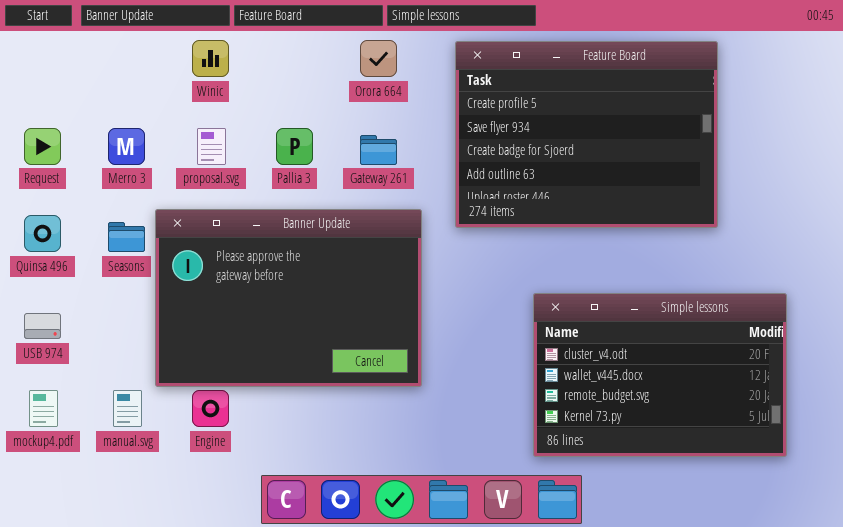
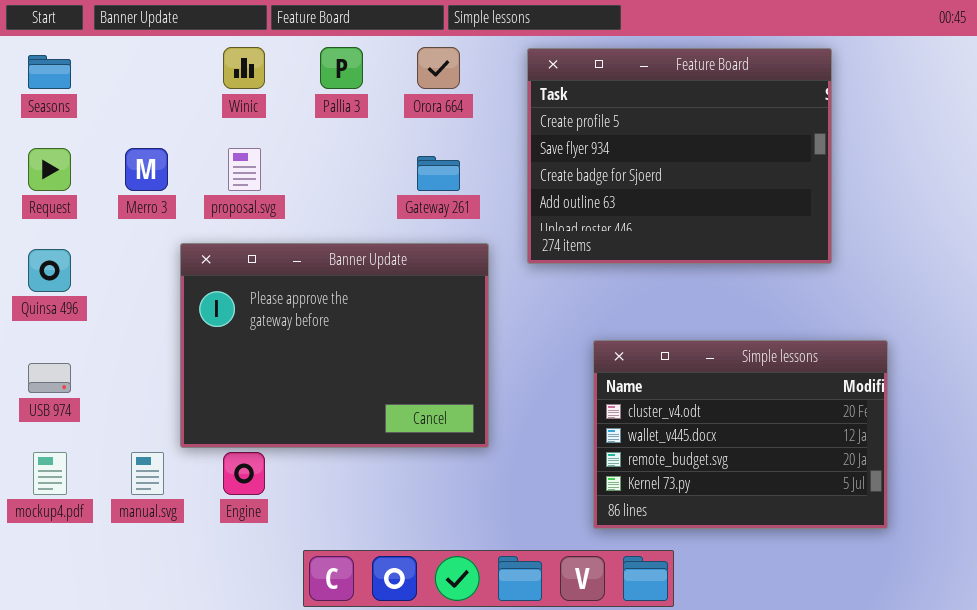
Pallia 3: [276,128,313,165] -> [320,47,363,89], moved
Seasons: [108,222,145,252] -> [28,55,71,89], moved
Simple lessons: [533,293,787,457] -> [593,340,888,529], moved

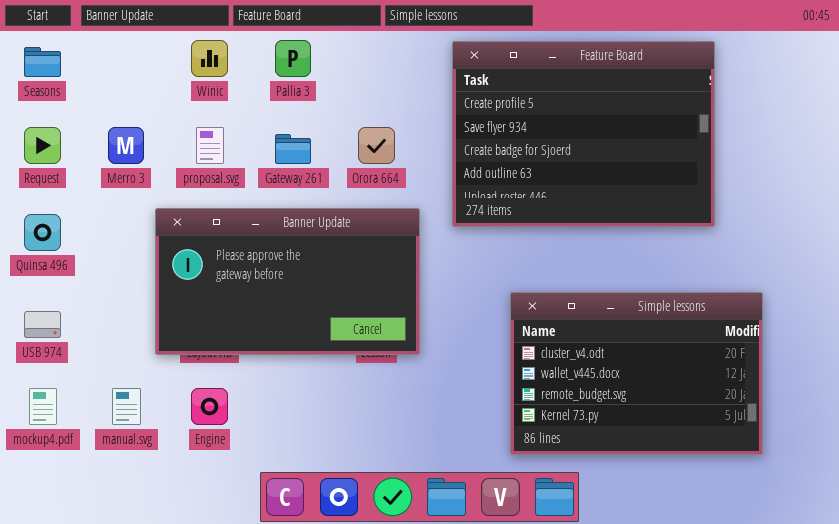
Orora 664: [417,47,460,89] -> [358,127,395,164], moved
Gateway 261: [417,156,460,191] -> [275,134,311,164], moved
Banner Update: [180,243,489,448] -> [155,208,420,355], resized

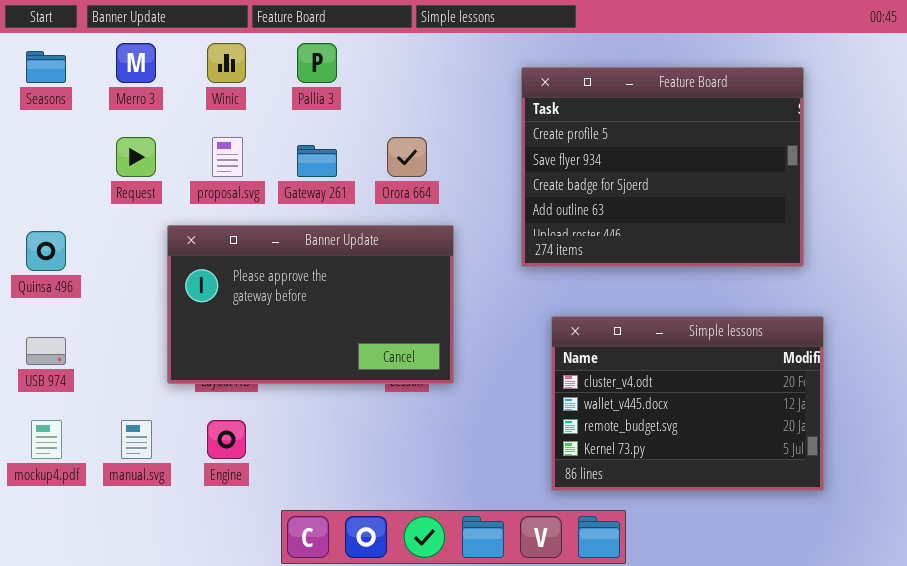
Feature Board: [452,41,715,227] -> [521,67,804,267], moved
Request: [24,127,61,164] -> [116,137,156,177], moved
Merro 3: [108,127,144,164] -> [116,43,156,83], moved

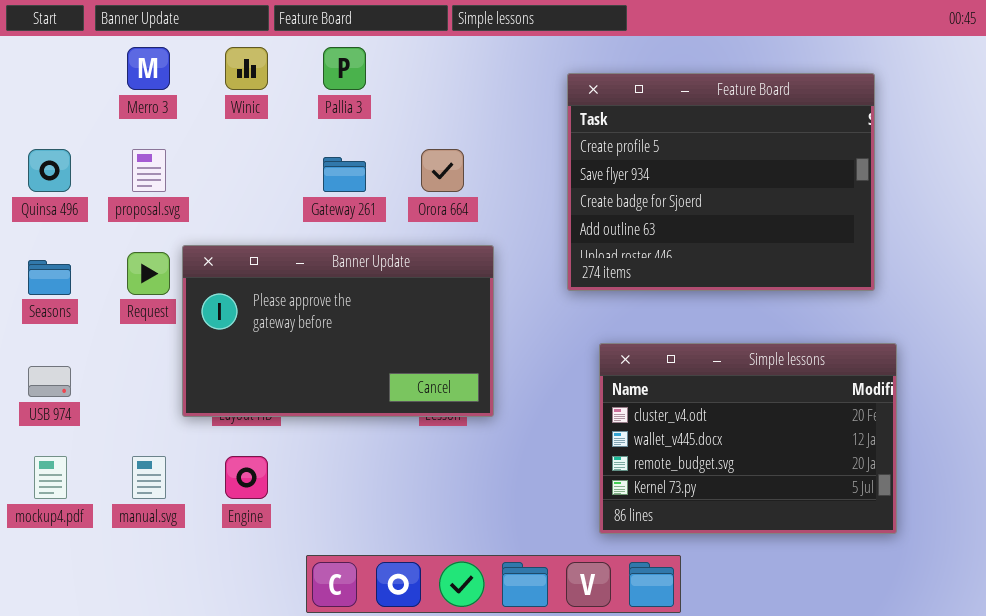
Seasons: [26,51,66,83] -> [28,260,71,295], moved
Request: [116,137,156,177] -> [127,252,170,295], moved
proposal.svg: [212,137,243,177] -> [132,149,166,192], moved
Quinsa 496: [26,231,66,271] -> [28,149,71,192], moved

